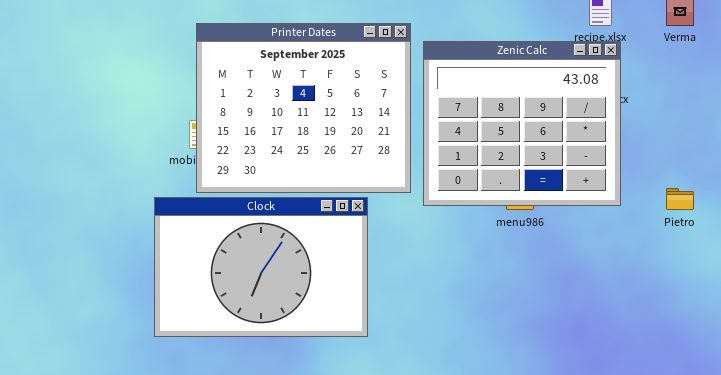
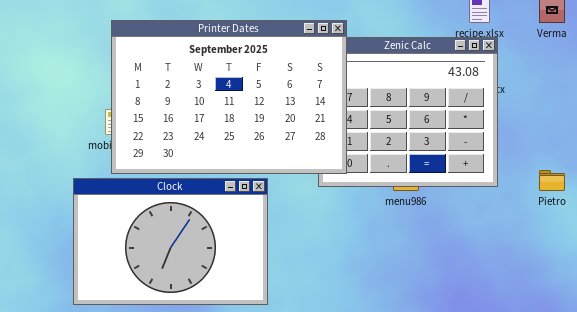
Printer Dates: [196,23,411,193] -> [111,20,347,174], resized

